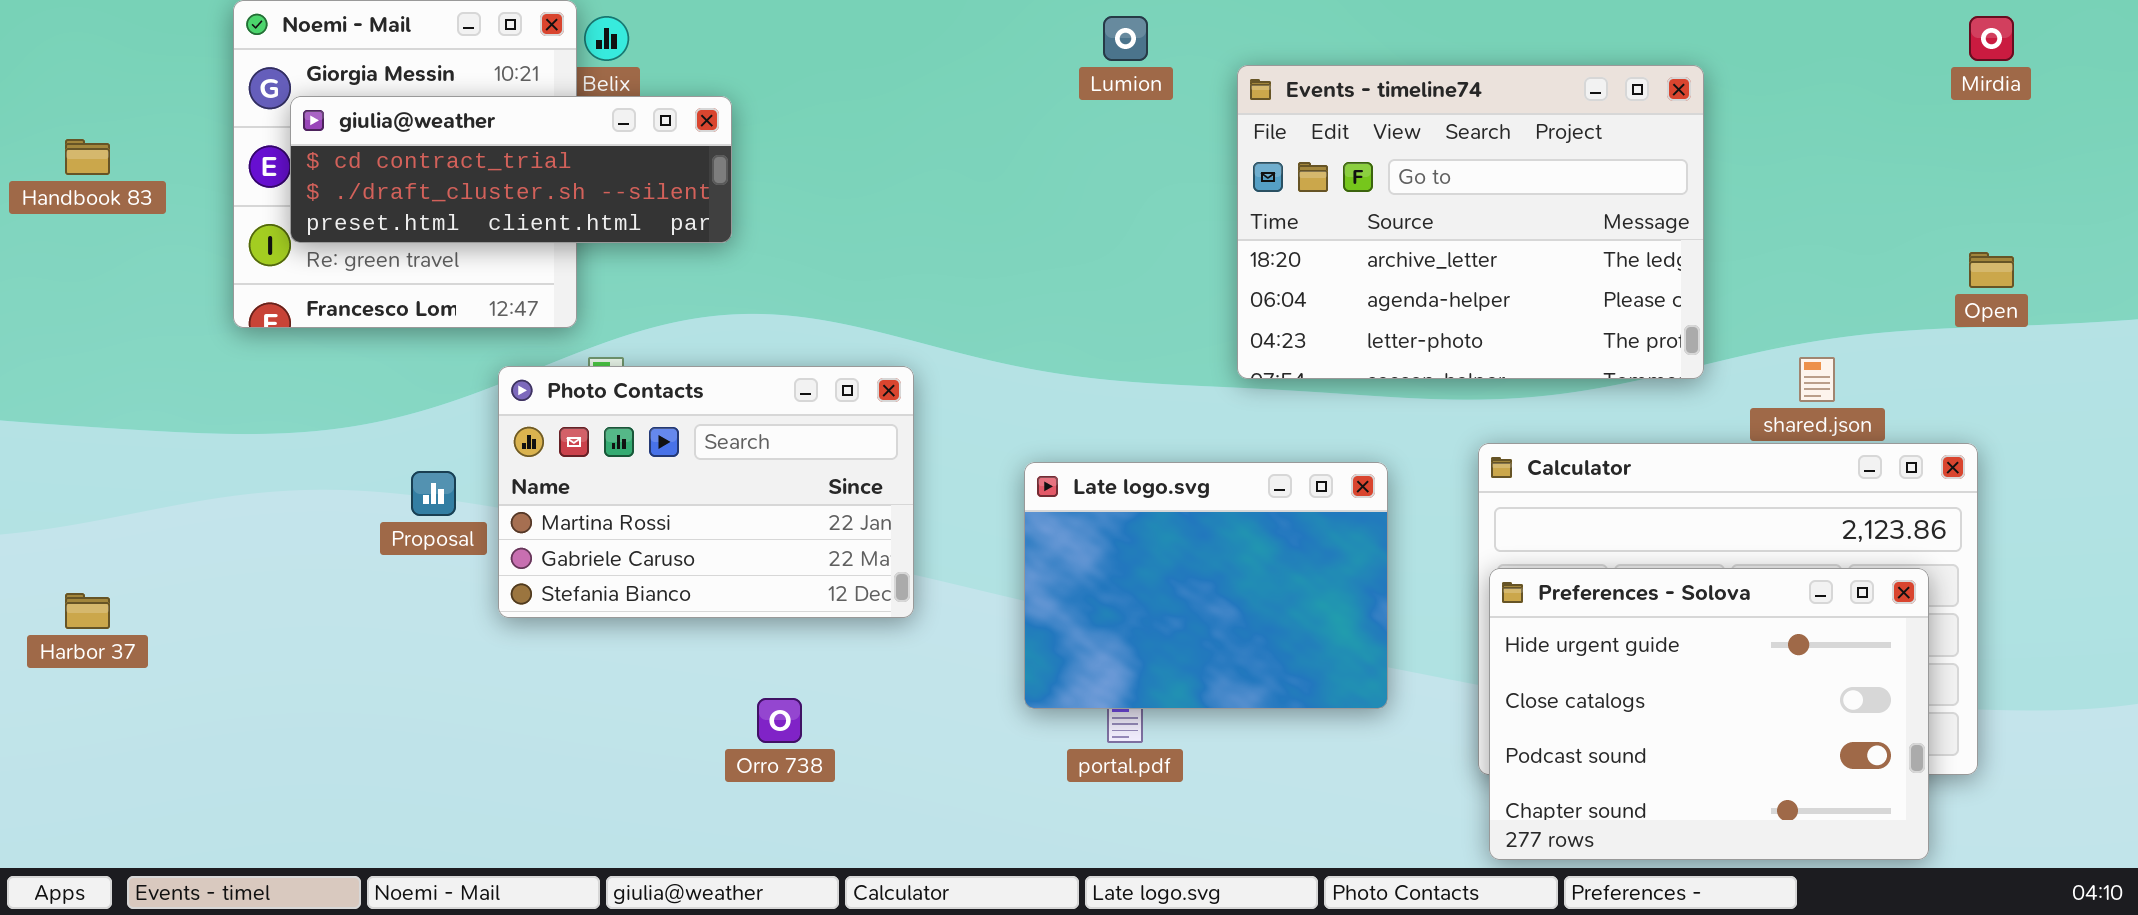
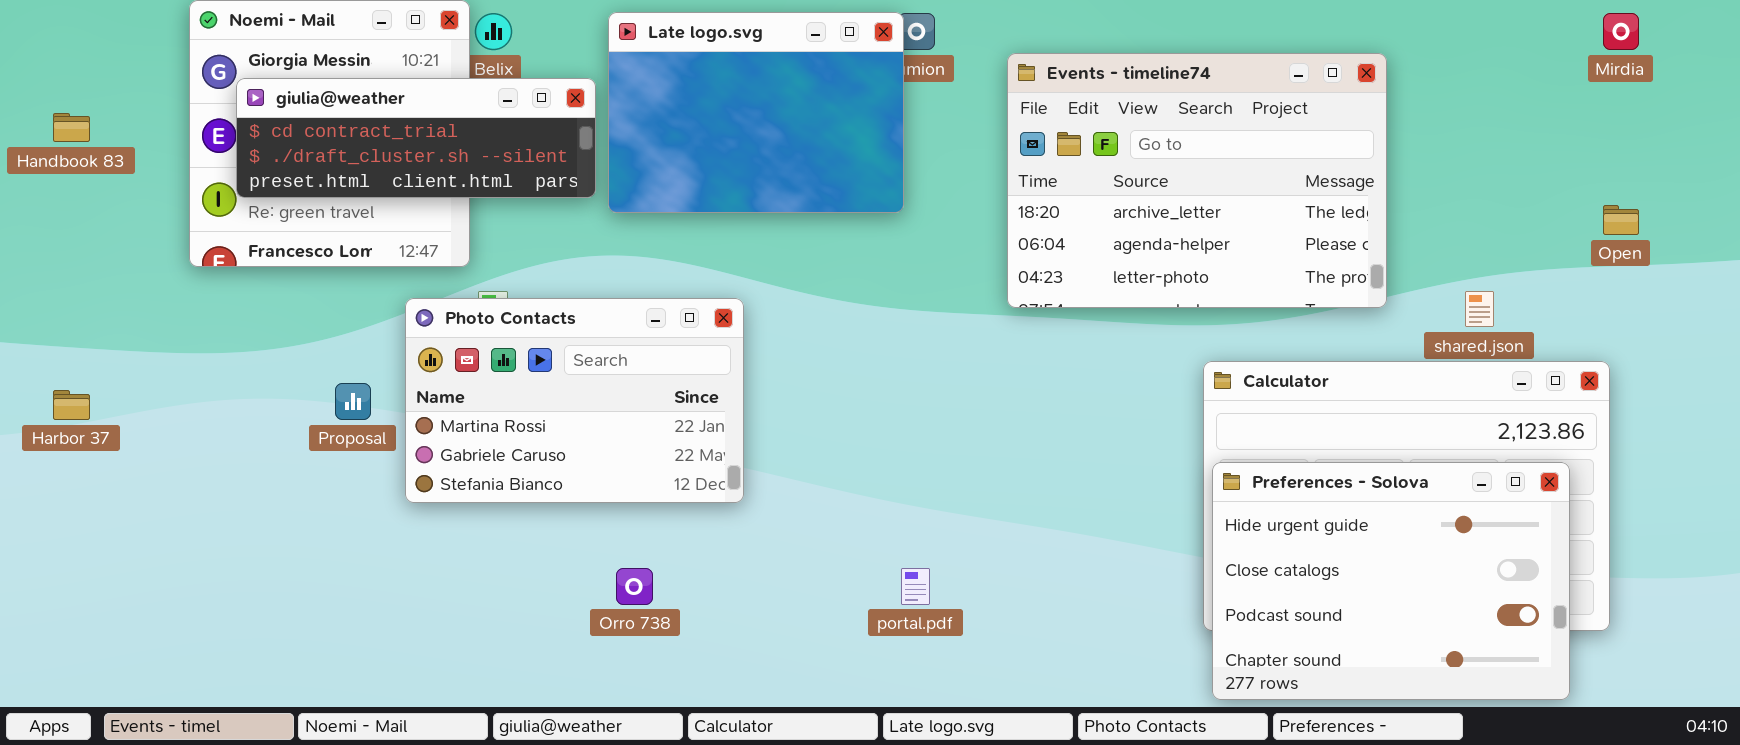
Late logo.svg: [1024,462,1388,709] -> [608,12,904,213], moved
Harbor 37: [65,593,110,629] -> [53,390,90,420], moved

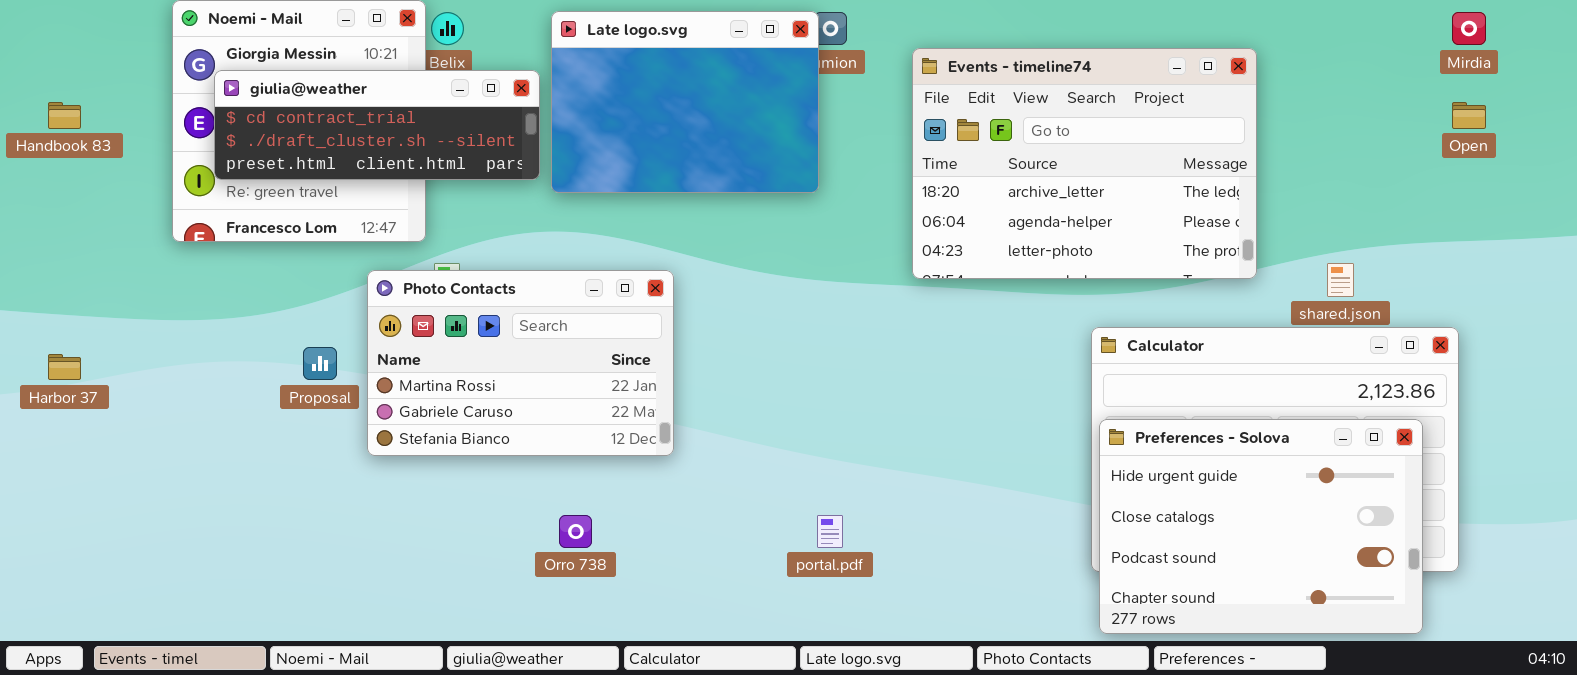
Open: [1603,205,1639,235] -> [1452,102,1486,129], moved

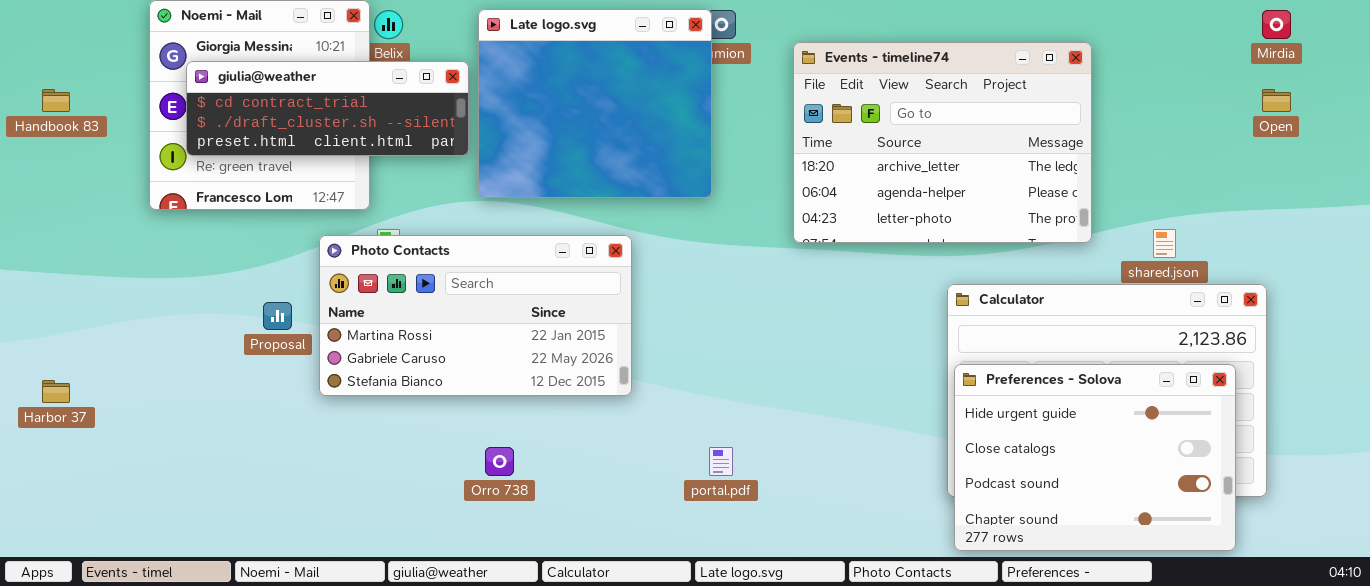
Late logo.svg: [551,11,819,193] -> [478,9,712,198], resized
Photo Contacts: [367,270,674,456] -> [319,235,632,396], resized
Harbor 37: [48,354,81,380] -> [42,380,70,403], moved

